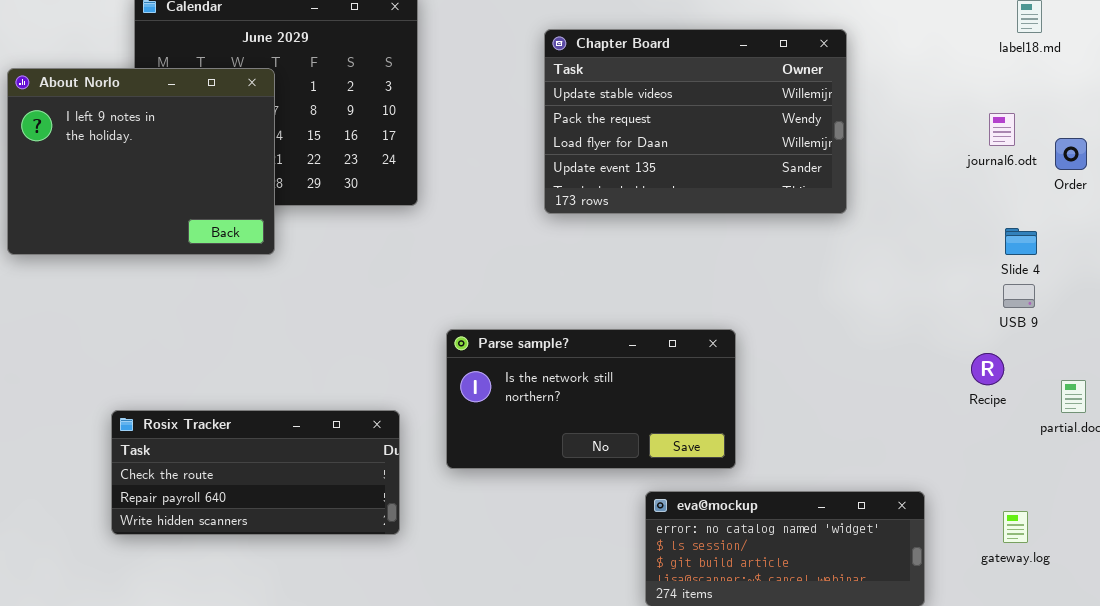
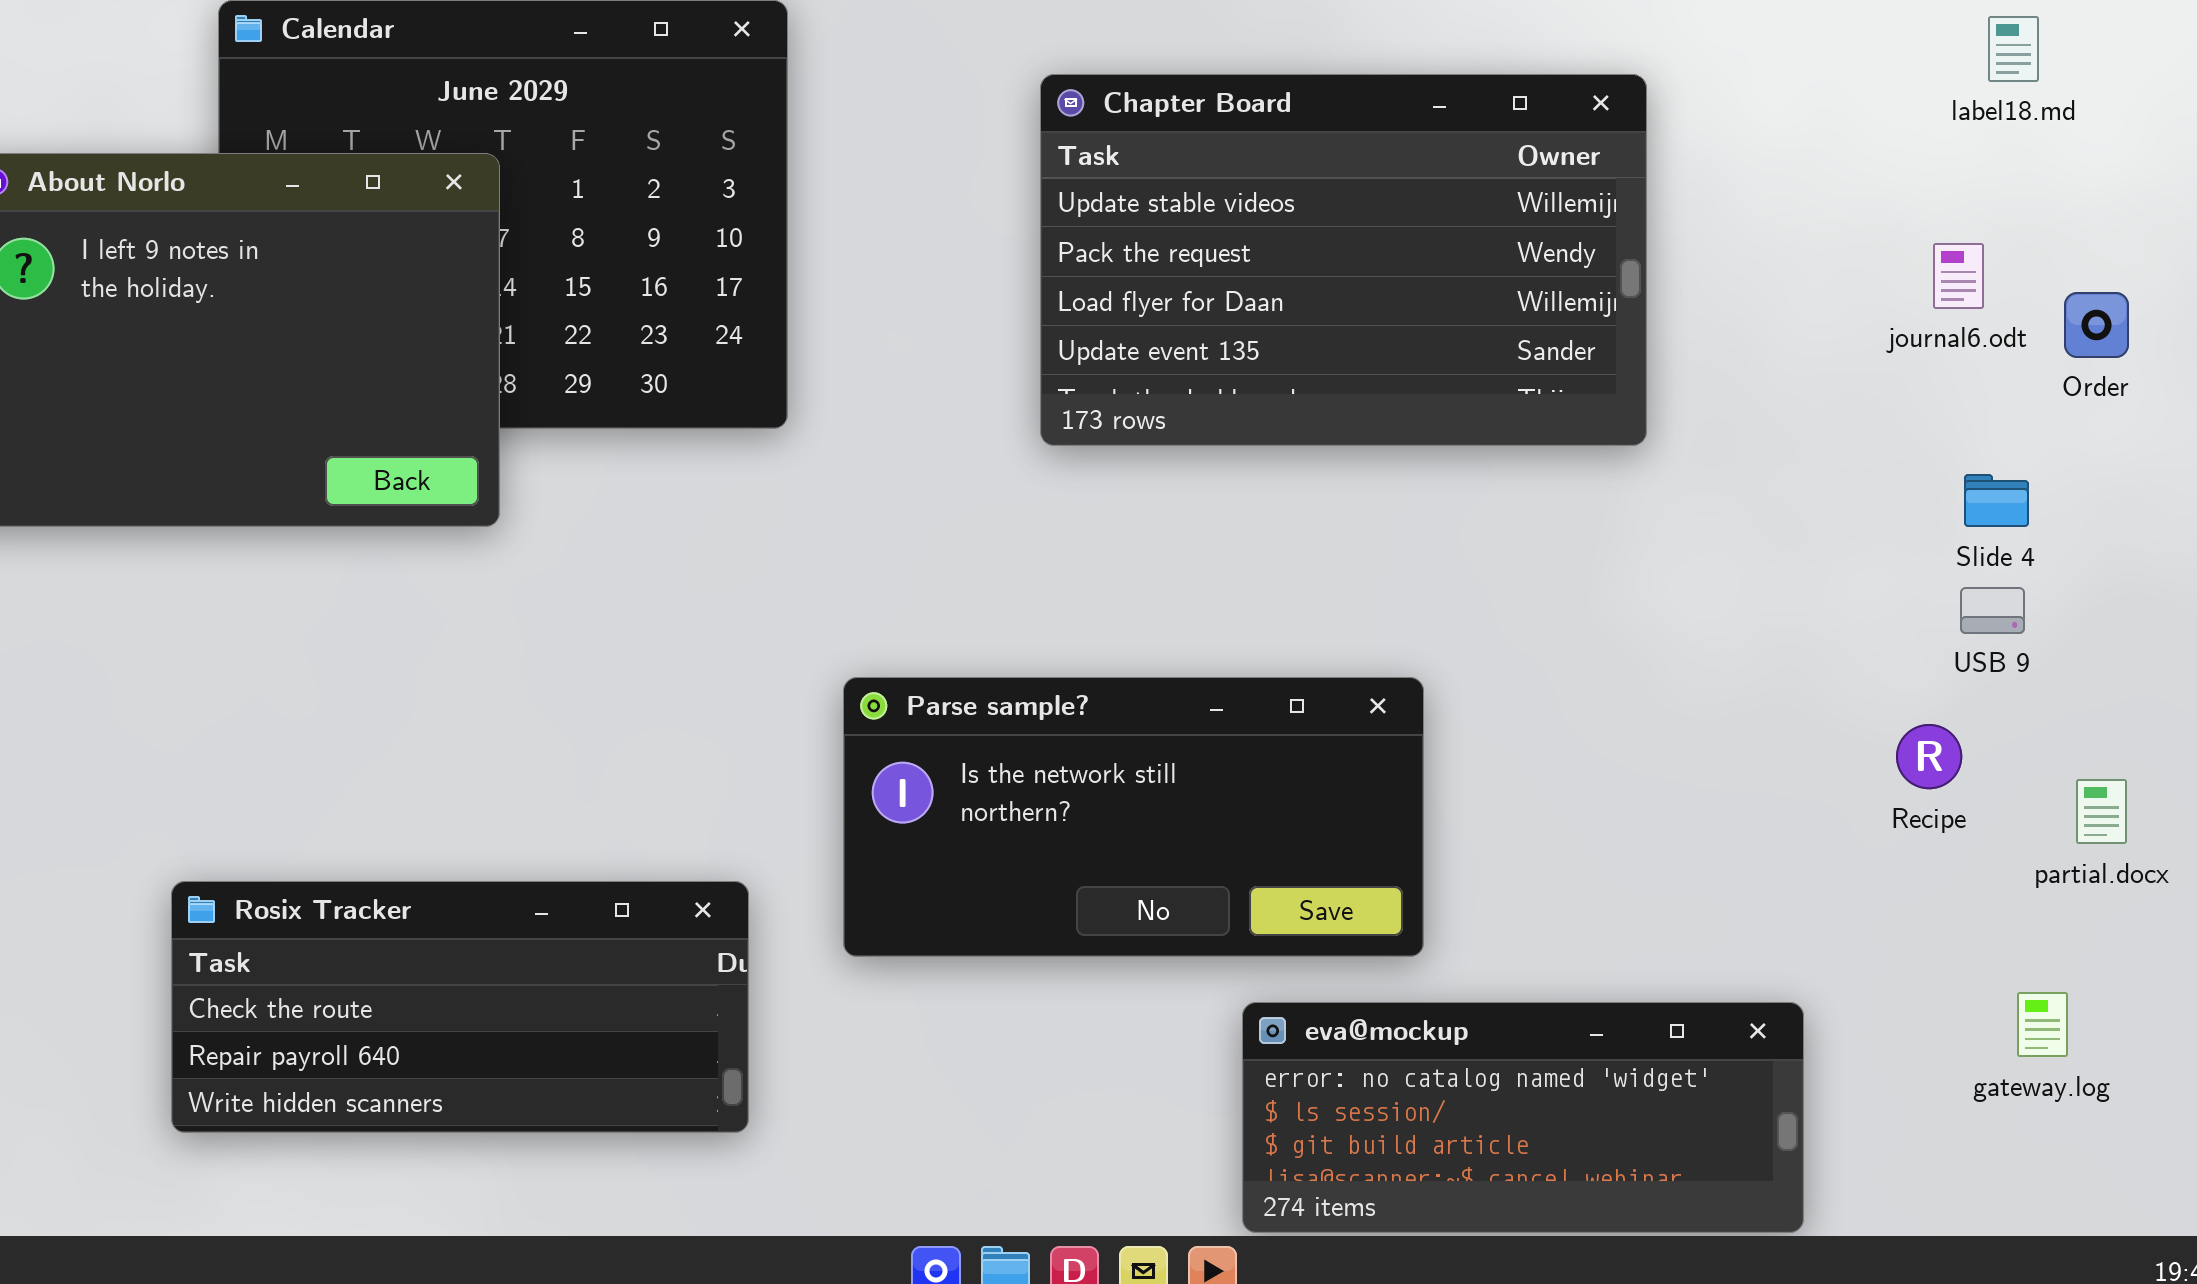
Rosix Tracker: [111,410,400,535] -> [171,881,749,1133], moved
gateway.log: [1003,511,1028,543] -> [2017,992,2068,1057], moved

